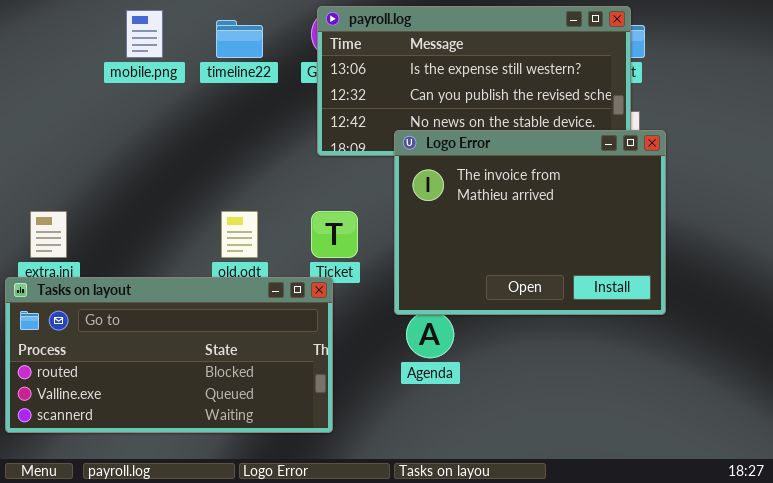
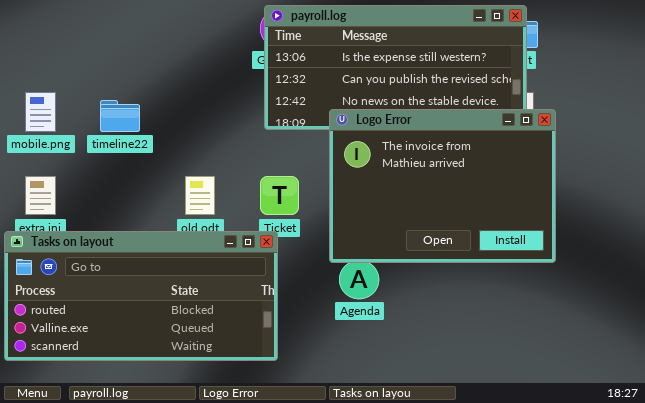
mobile.png: [126,10,163,58] -> [25,92,56,132], moved
timeline22: [216,20,263,58] -> [100,100,140,132], moved

